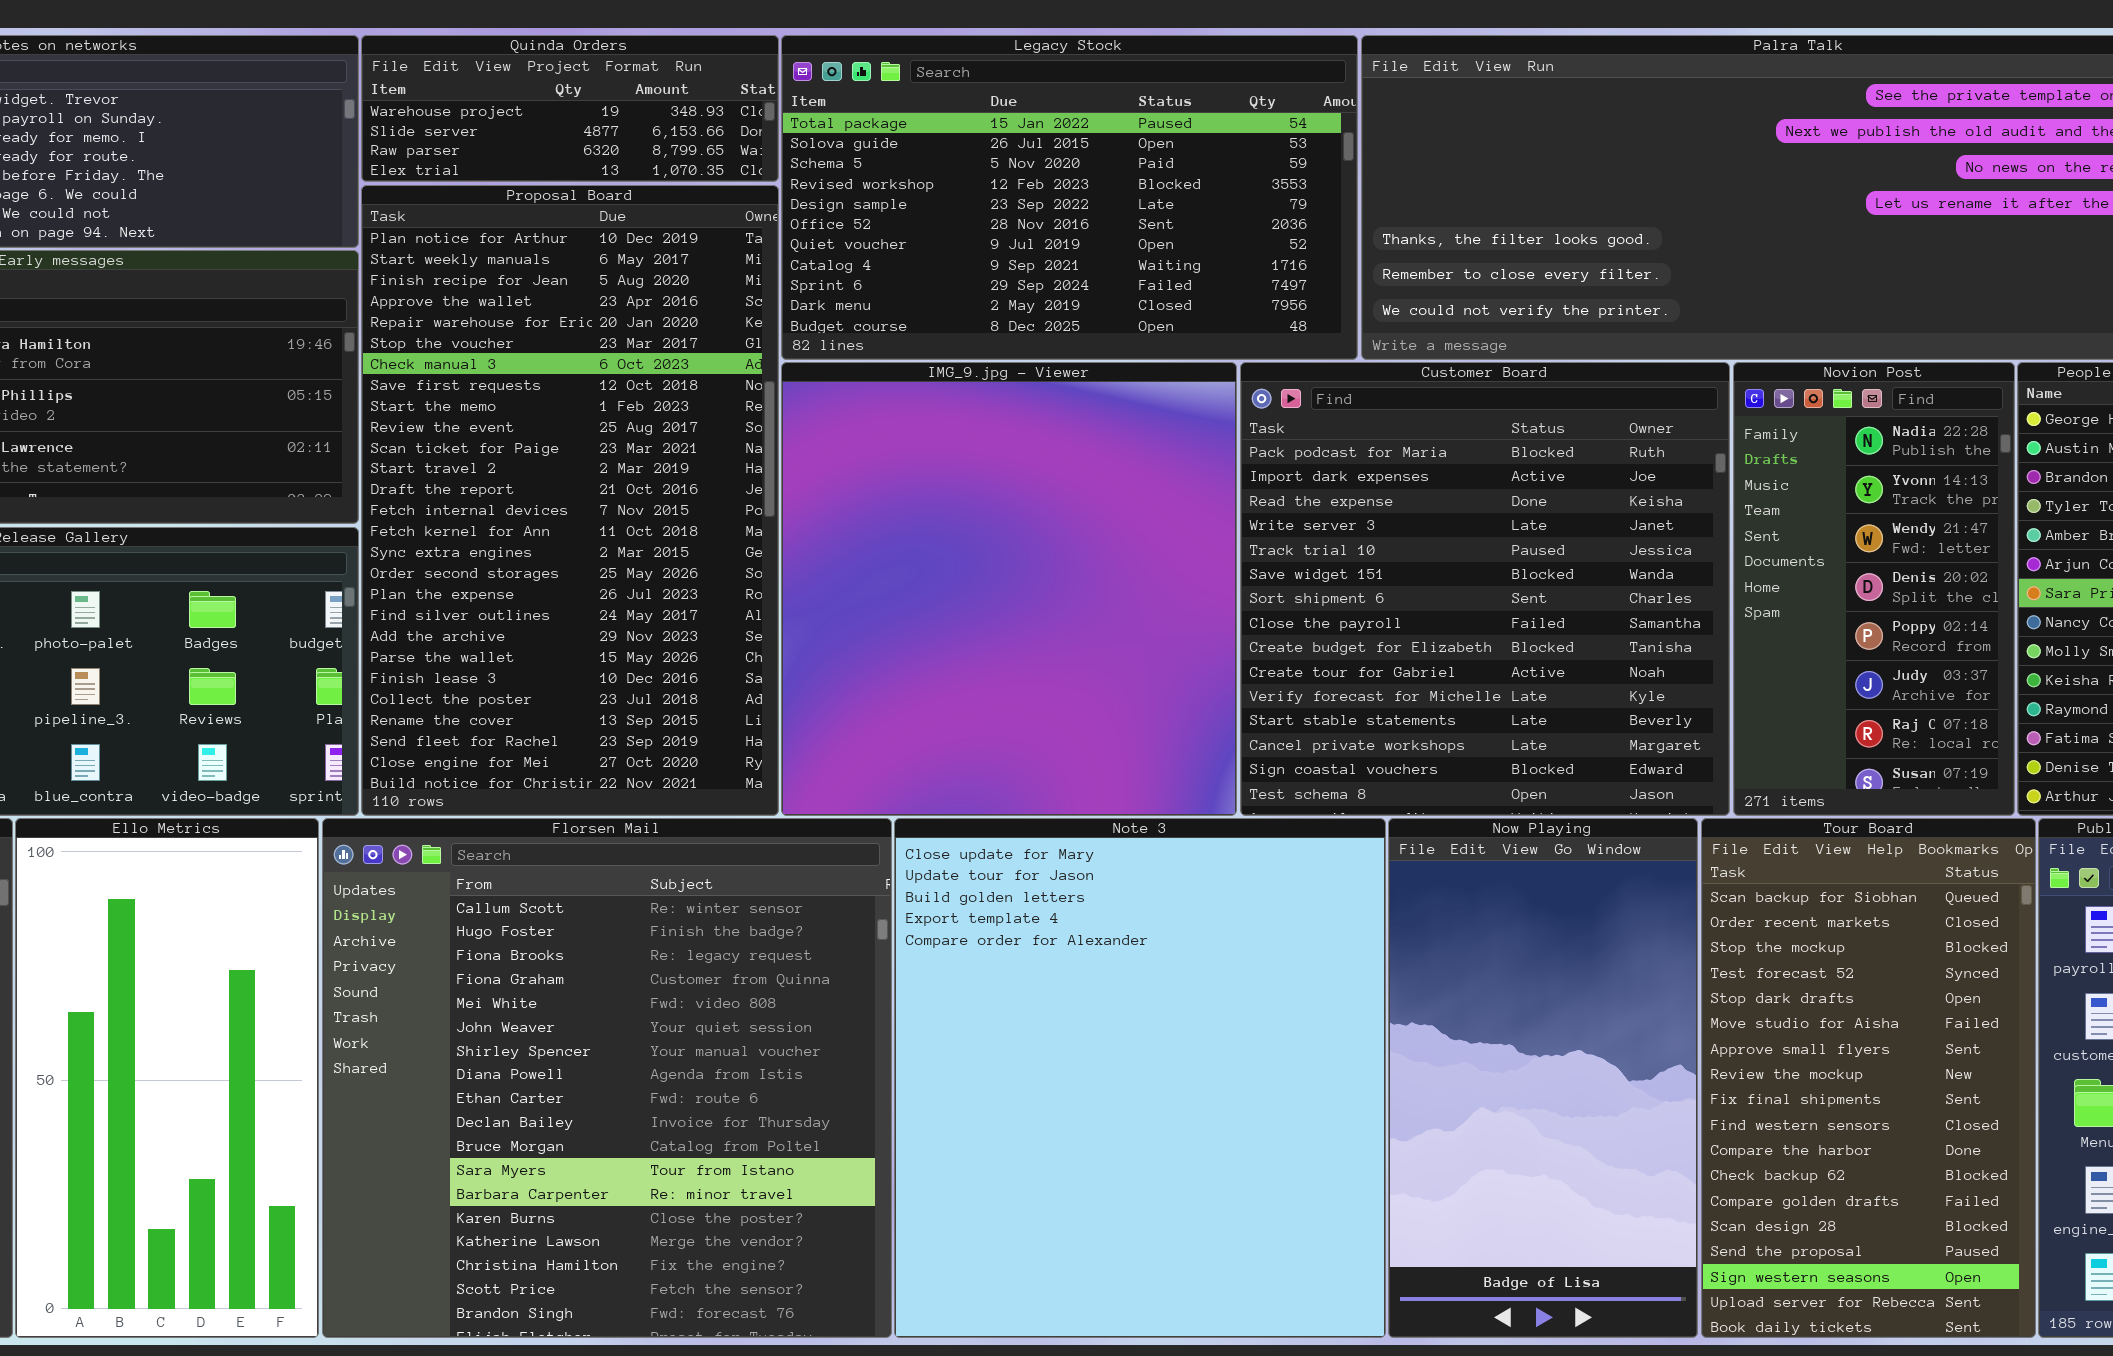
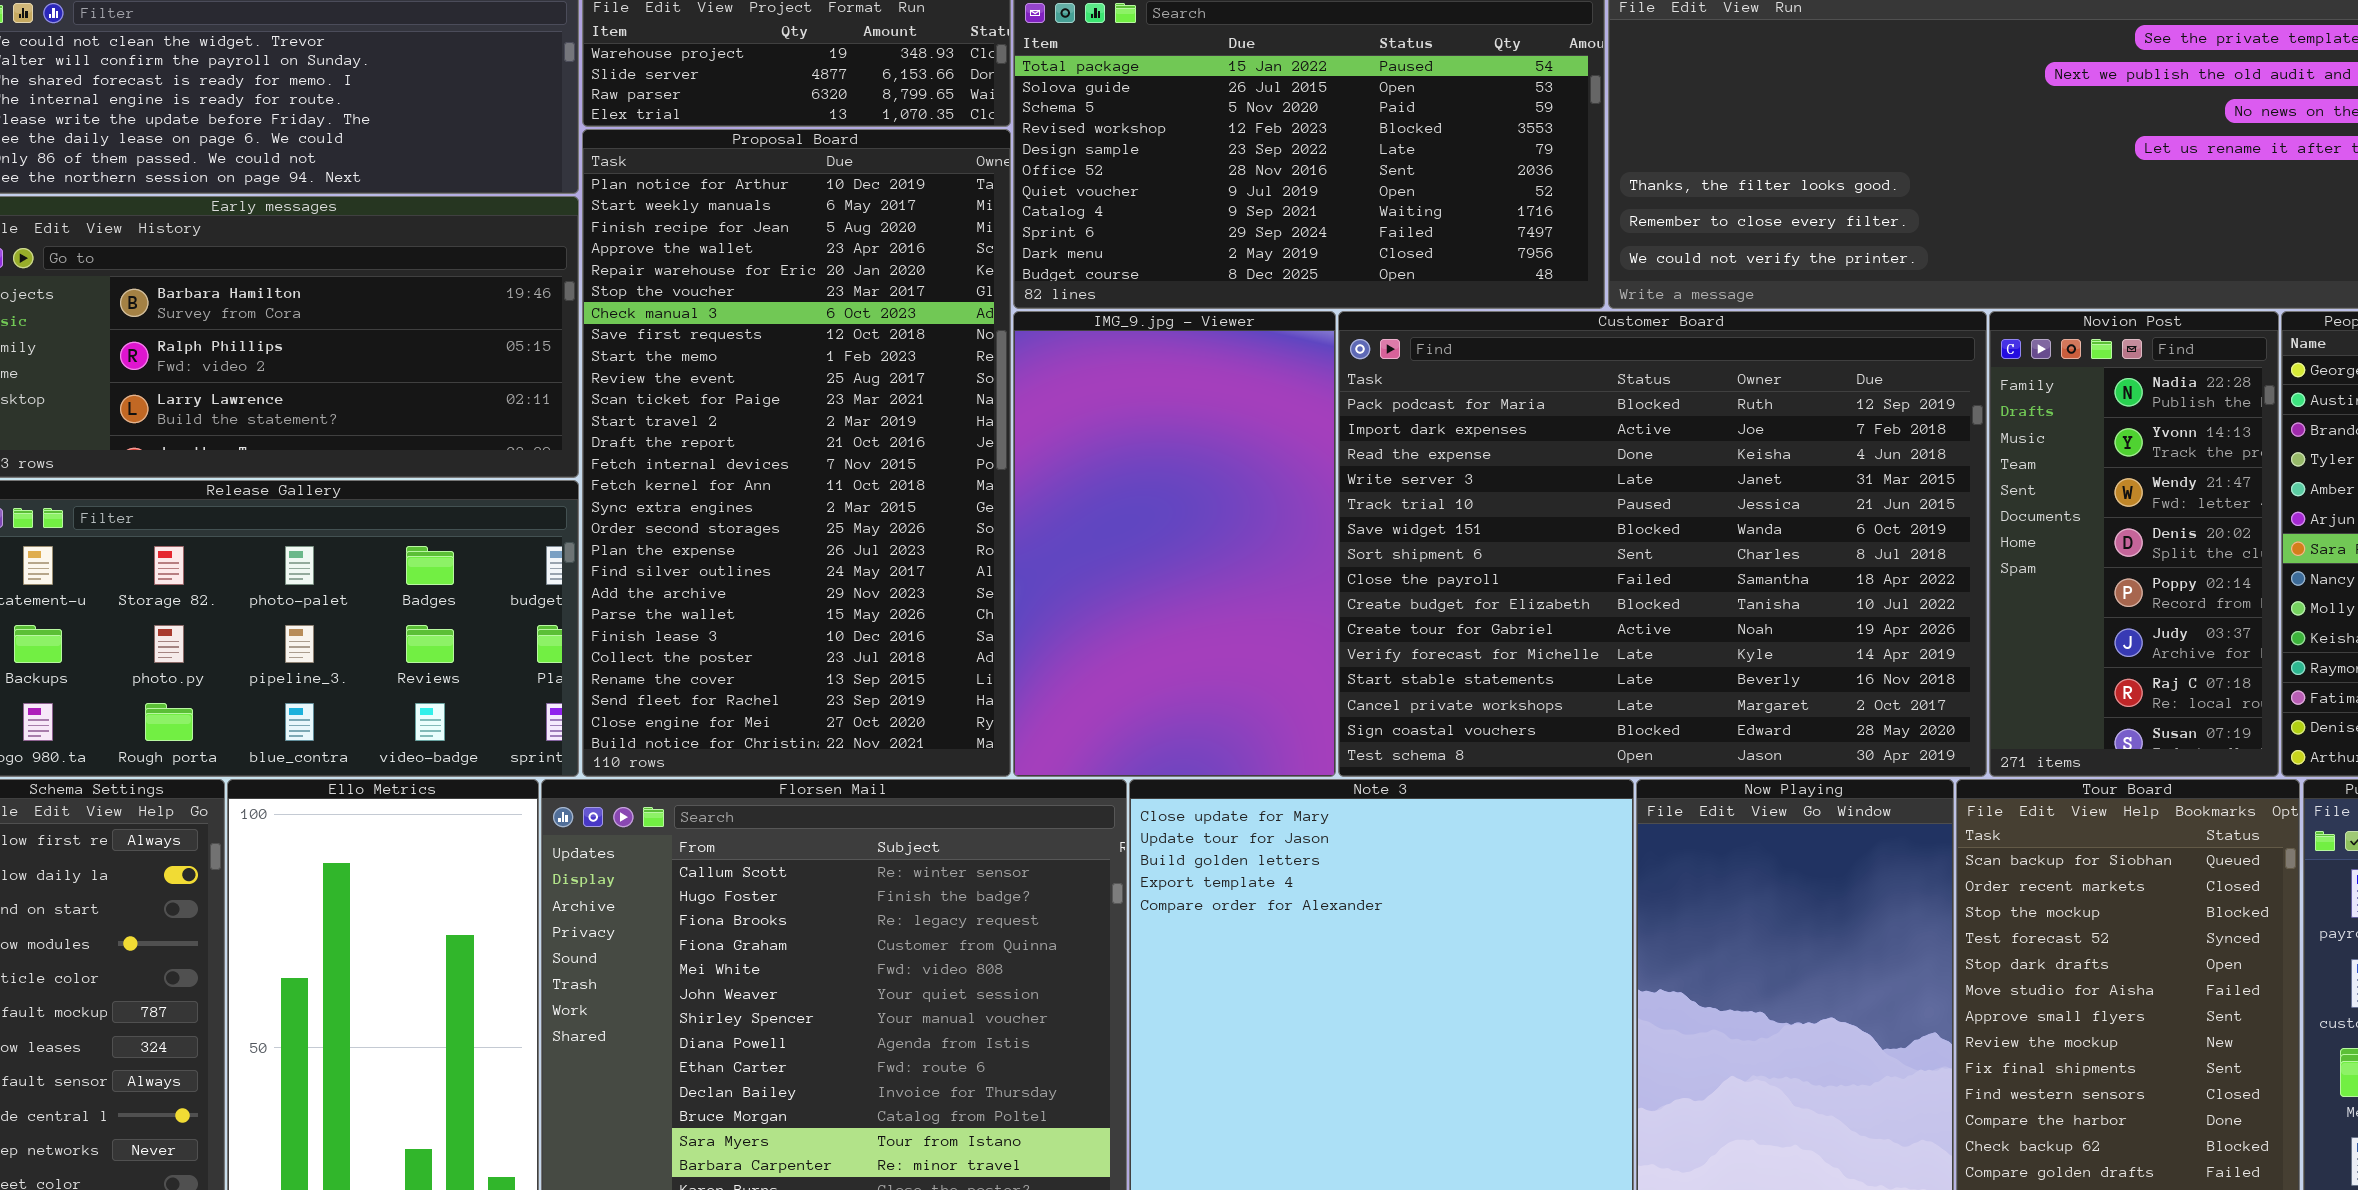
IMG_9.jpg - Viewer: [781,362,1237,816] -> [1013,311,1336,777], resized
Customer Board: [1240,362,1730,816] -> [1338,311,1987,777], resized

